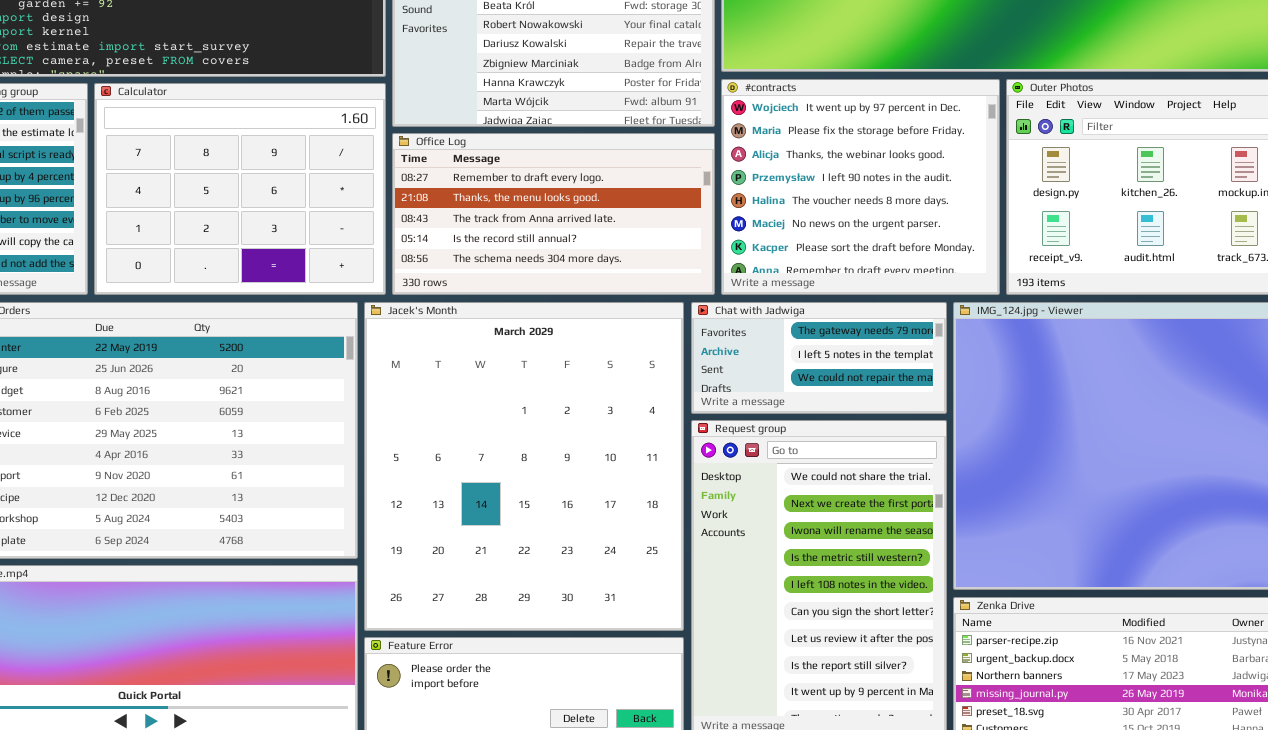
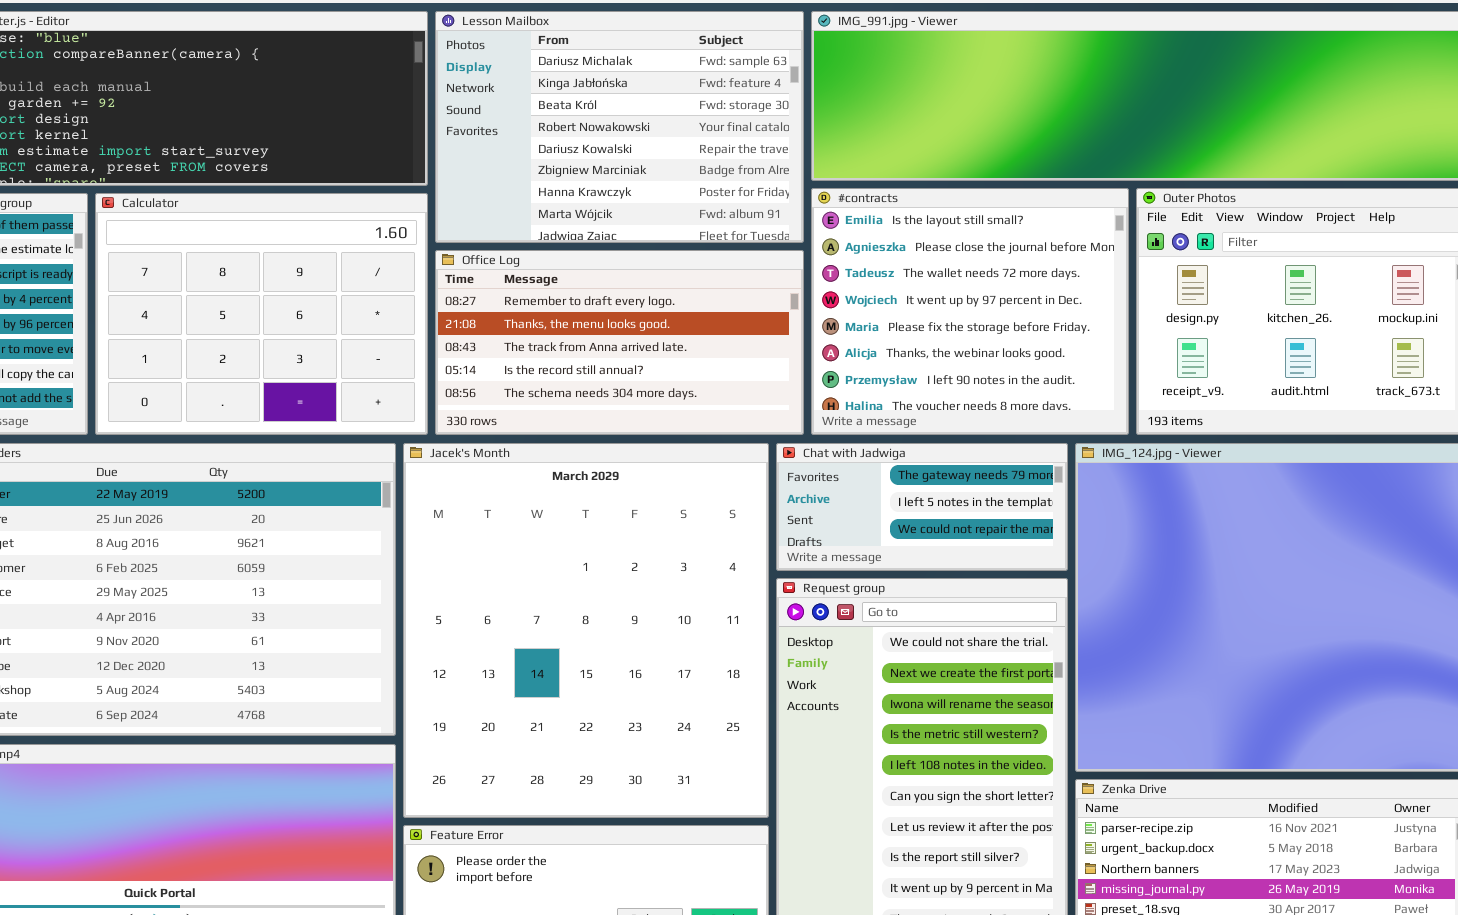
#contracts: [721,79,1000,295] -> [811,188,1129,435], scrolled up 3 rows

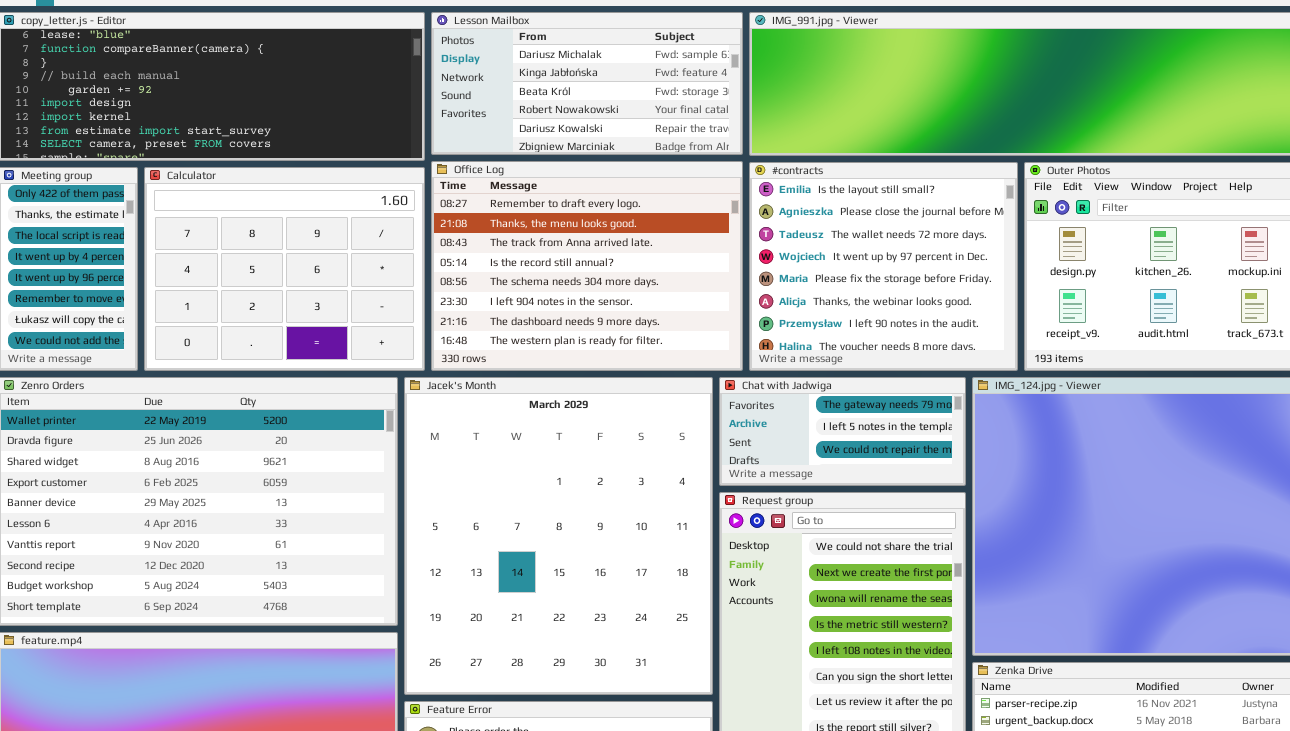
Lesson Mailbox: [435,11,804,243] -> [431,12,743,155], resized
Office Log: [435,250,804,435] -> [431,161,743,371], resized

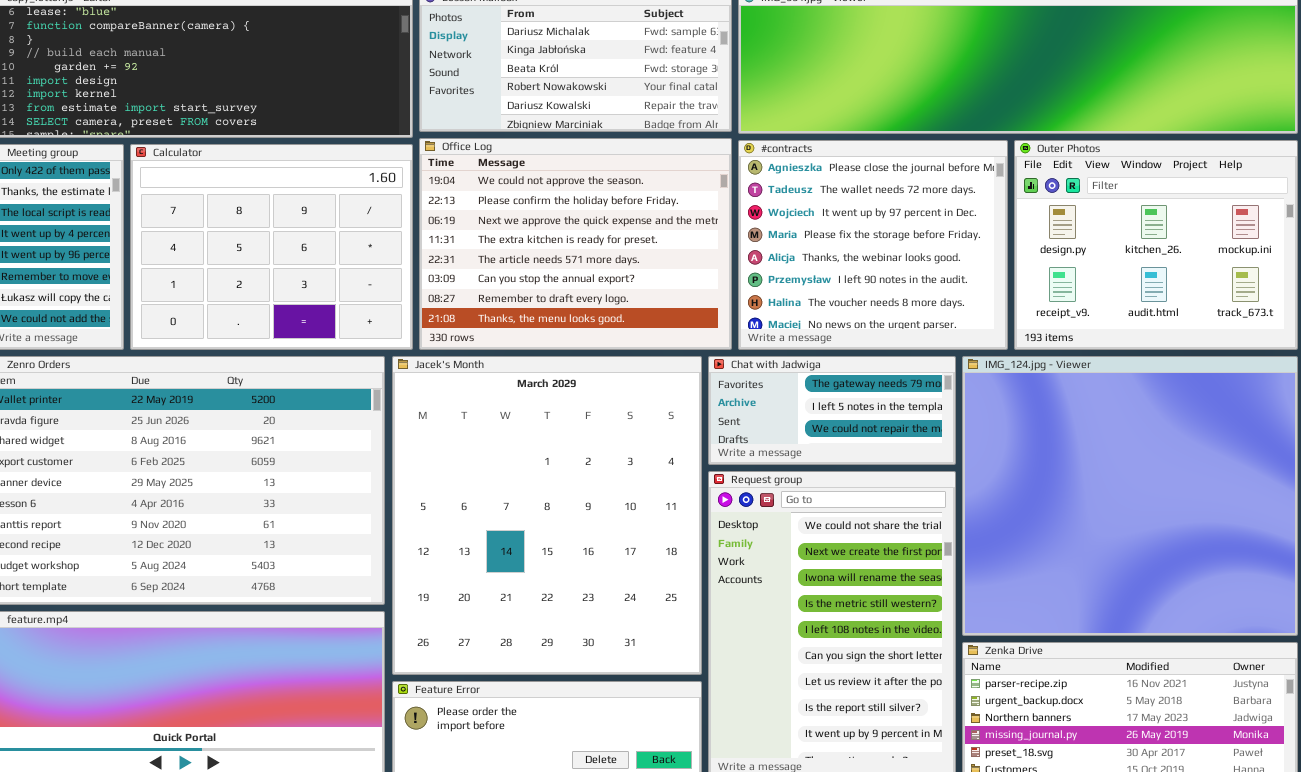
Office Log: [431,161,743,371] -> [419,138,732,350], scrolled up 6 rows
#contracts: [749,162,1018,371] -> [738,140,1008,350], scrolled down 1 row

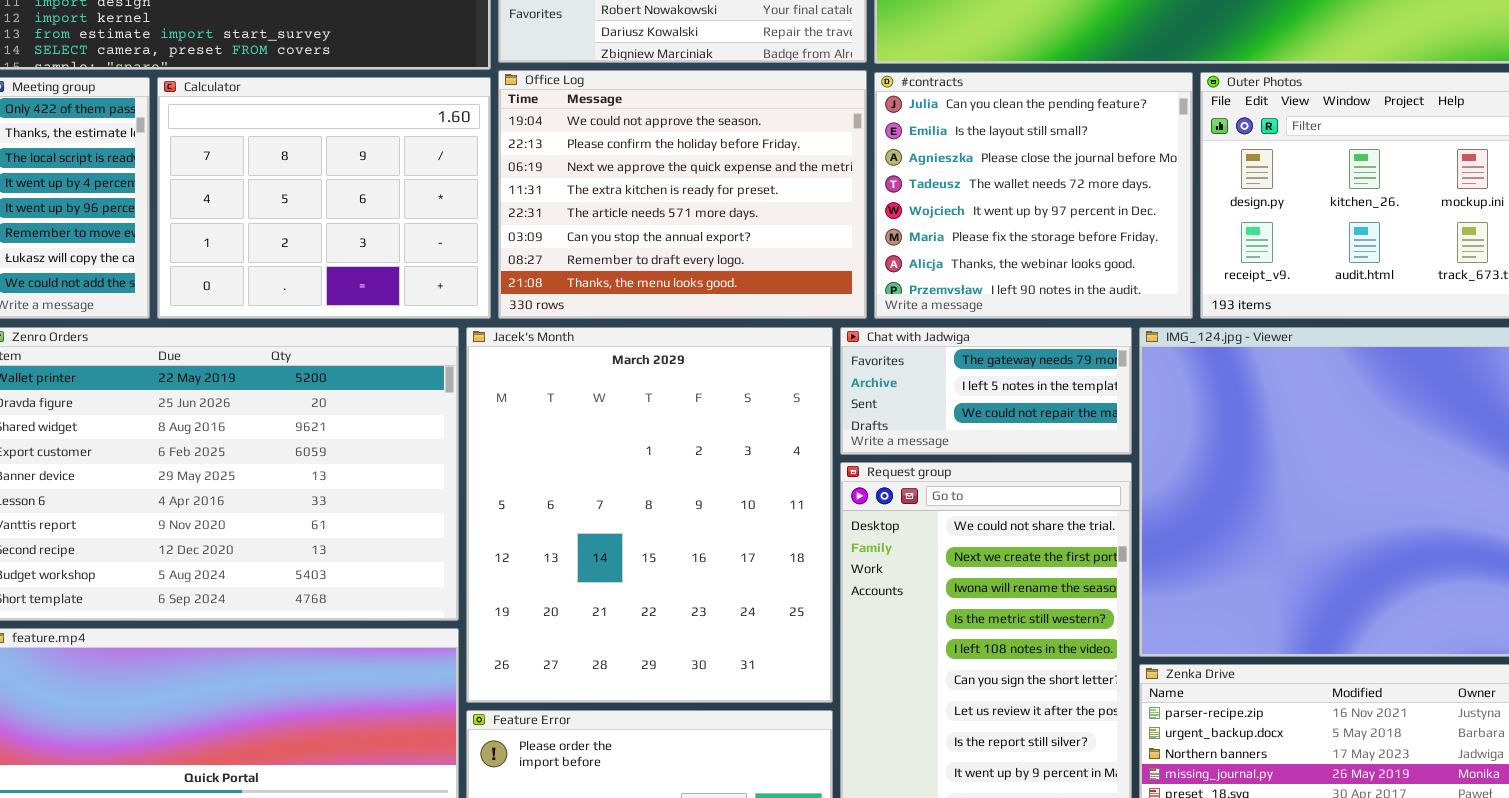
#contracts: [738,140,1008,350] -> [874,72,1193,319], scrolled up 2 rows

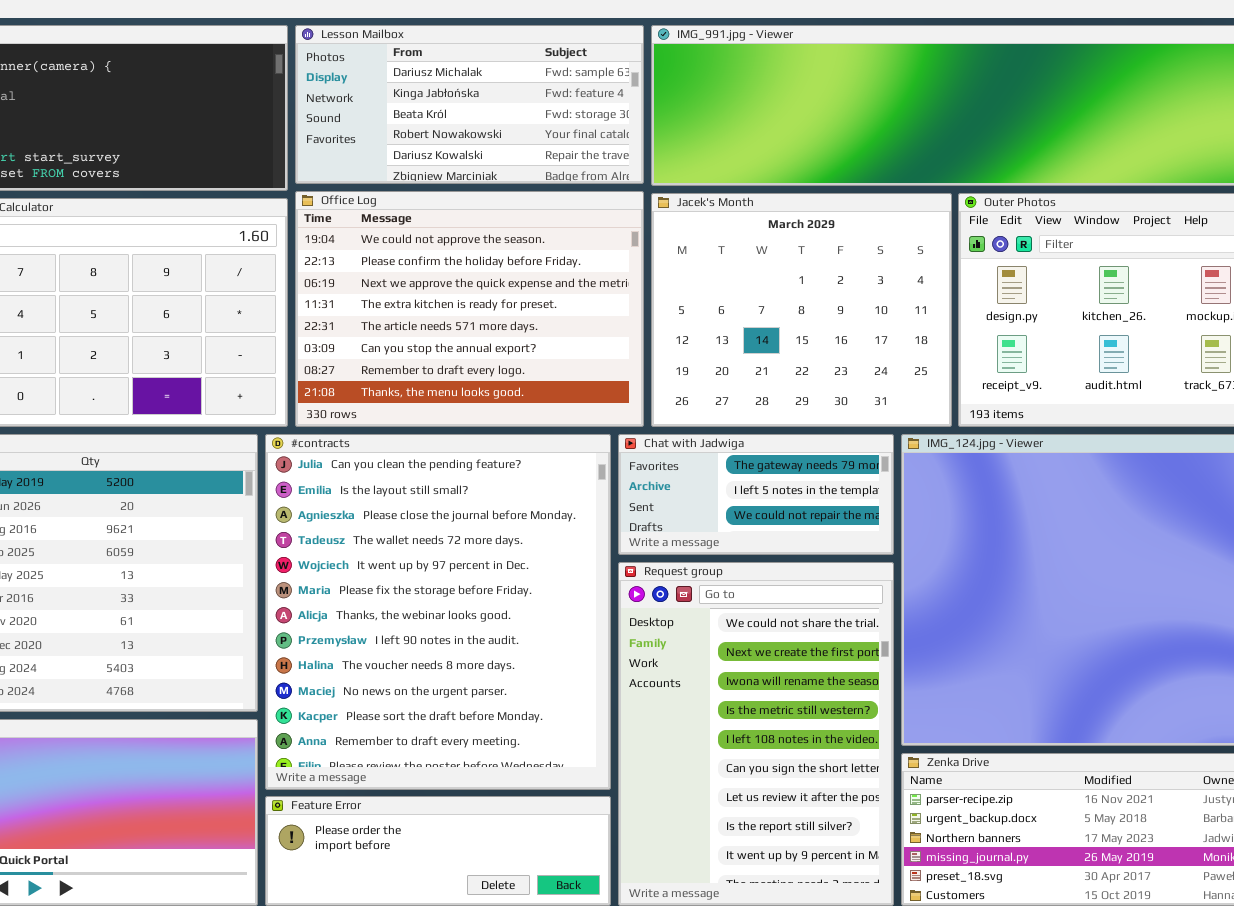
#contracts: [874,72,1193,319] -> [265,434,611,790], moved, resized
Jacek's Month: [466,327,833,703] -> [651,193,952,427], moved, resized

